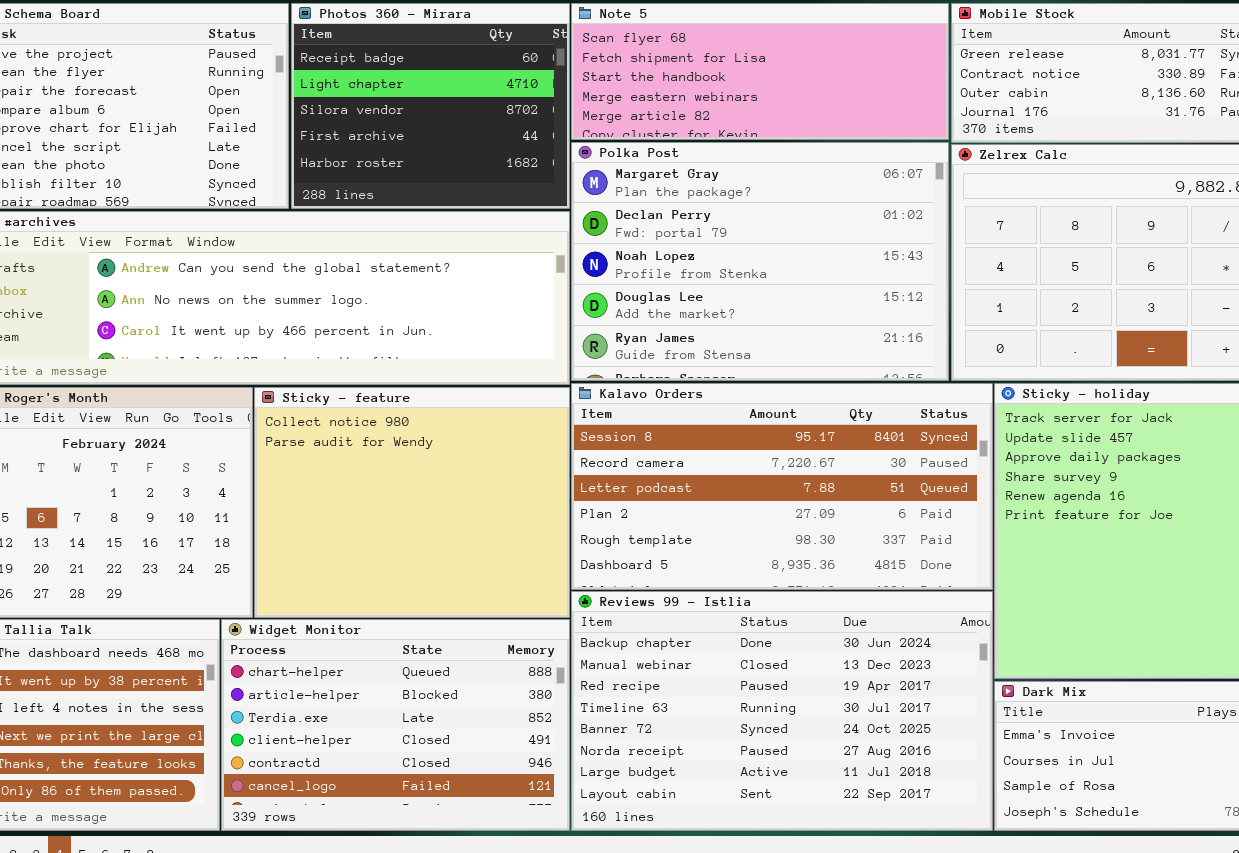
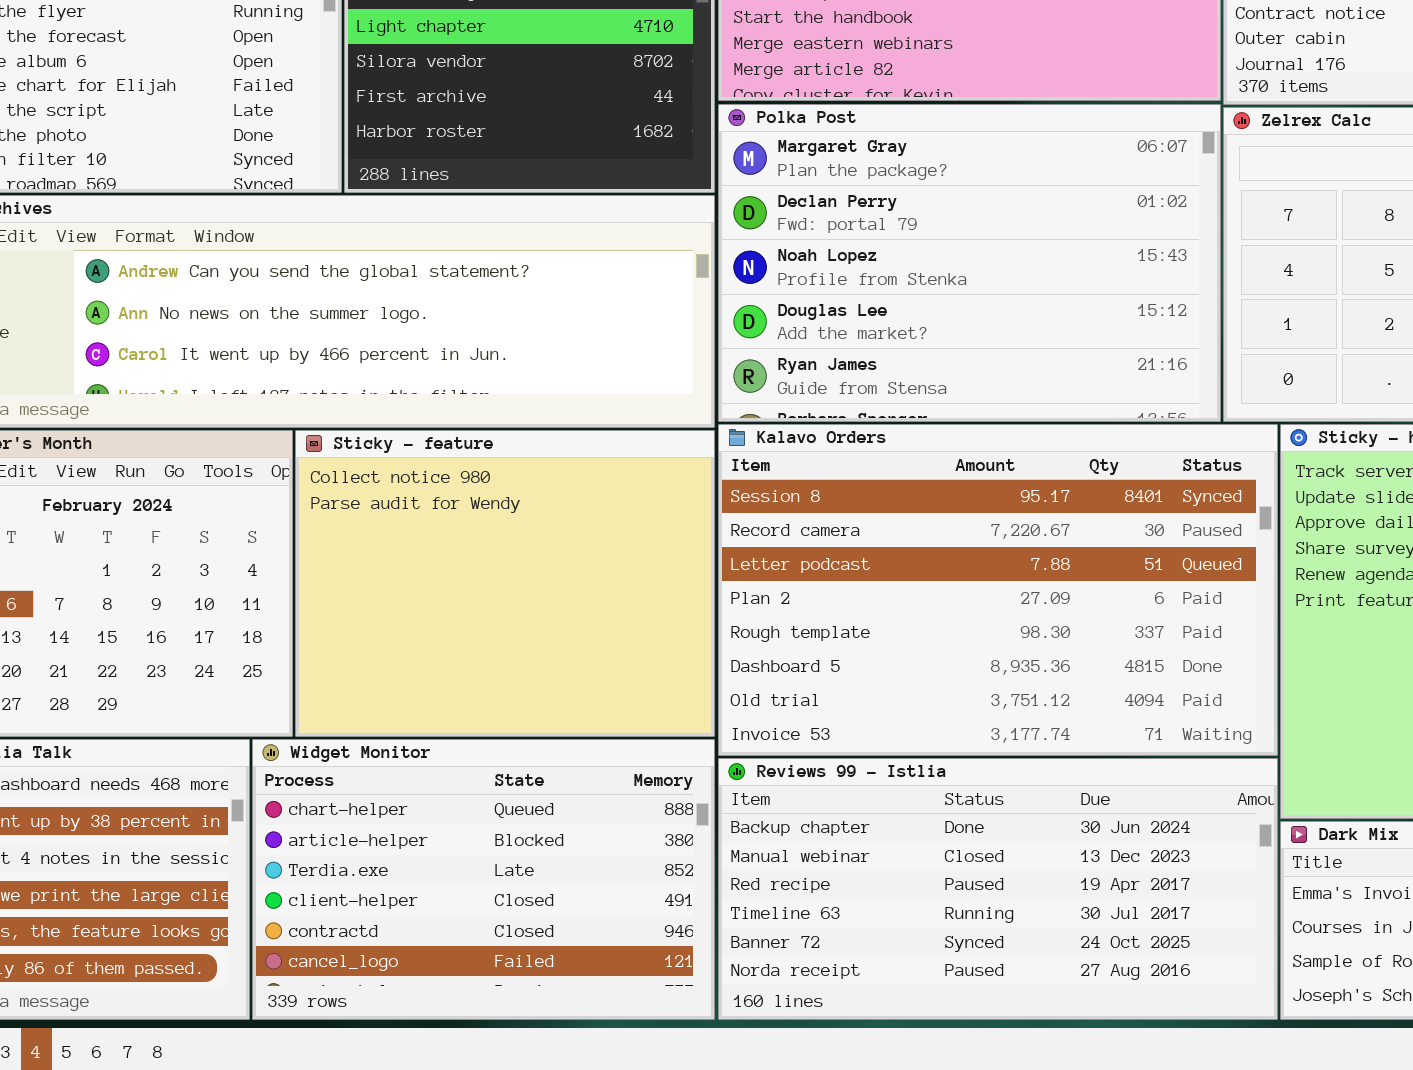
Kalavo Orders: [571,383,993,590] -> [718,424,1278,756], resized
Reviews 99 - Istlia: [571,591,993,831] -> [718,758,1278,1020], resized

